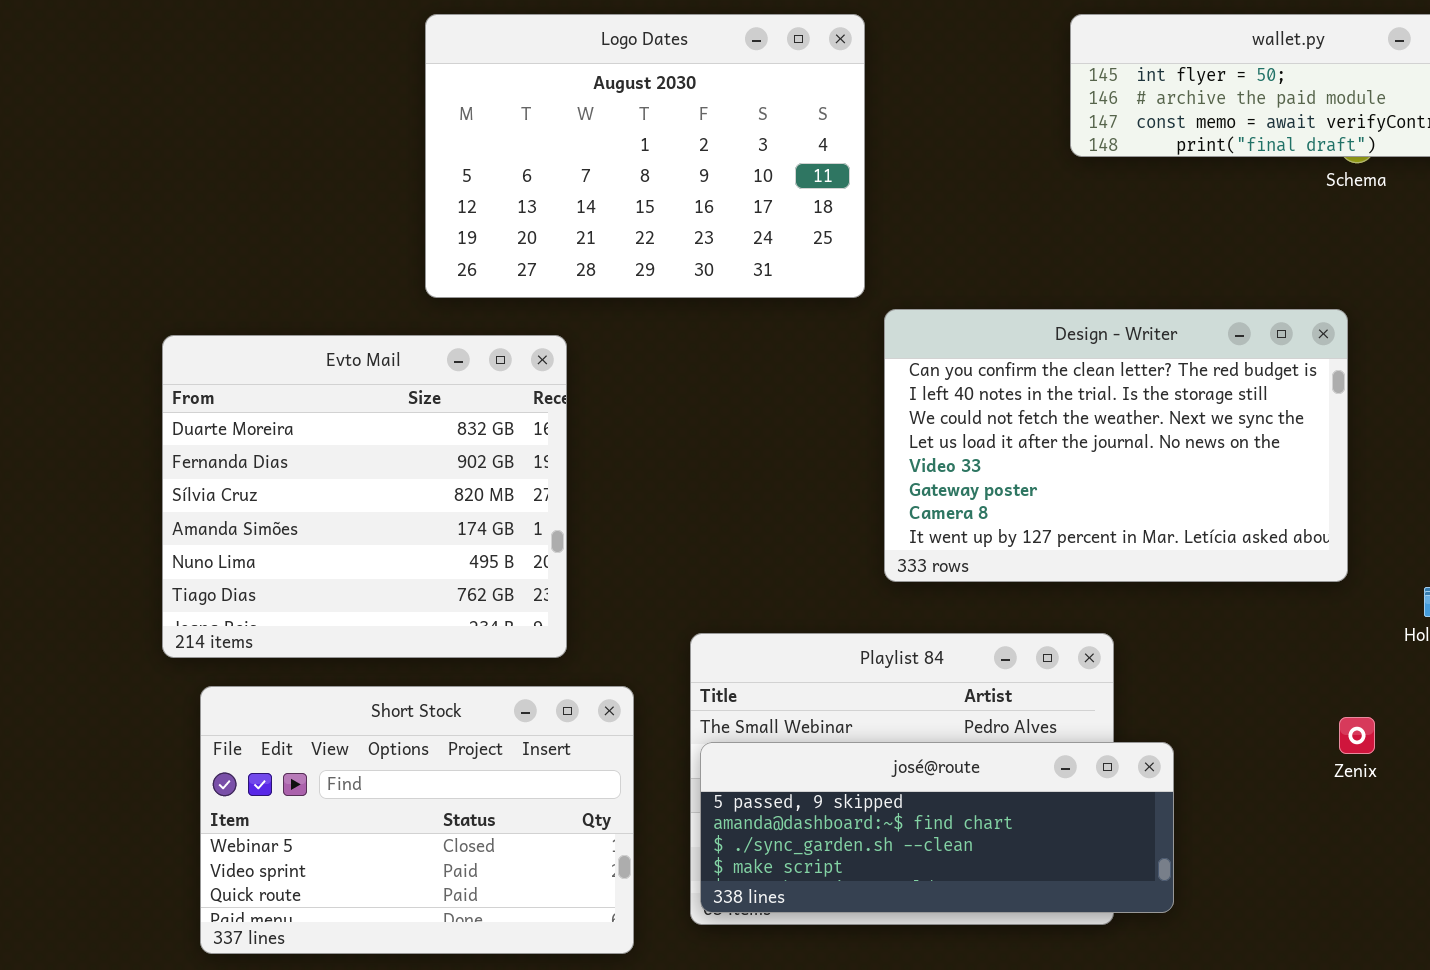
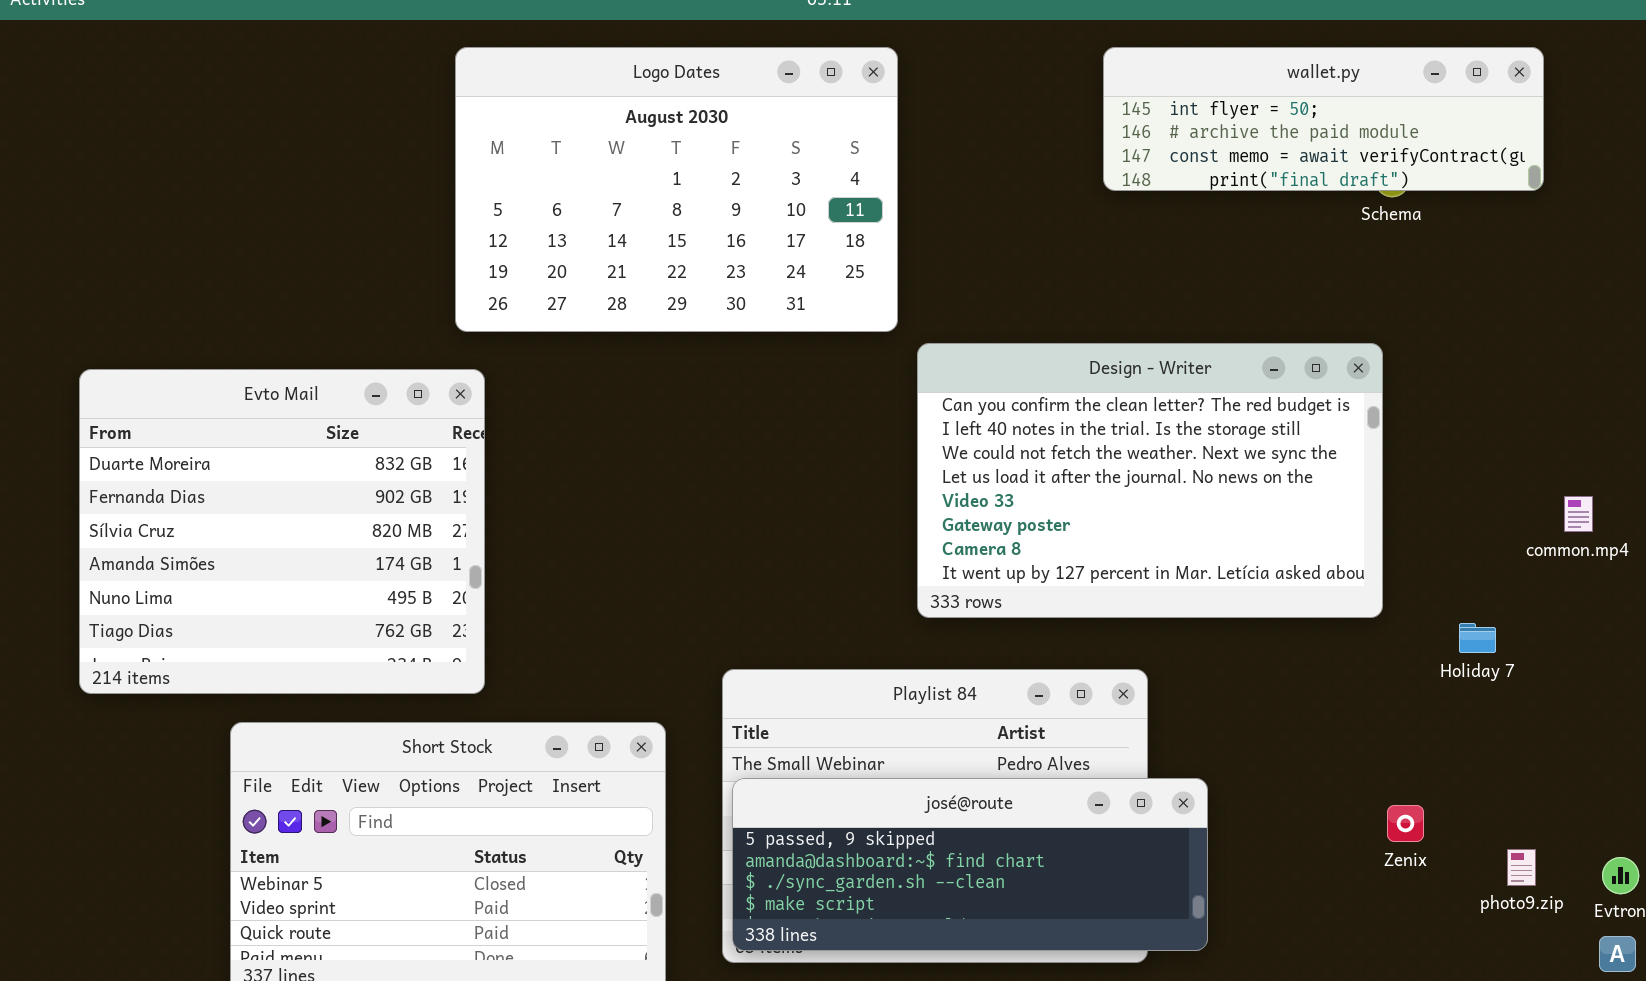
Evto Mail: [162,335,567,658] -> [79,369,485,694], moved
Zenix: [1339,717,1375,754] -> [1387,805,1424,842], moved

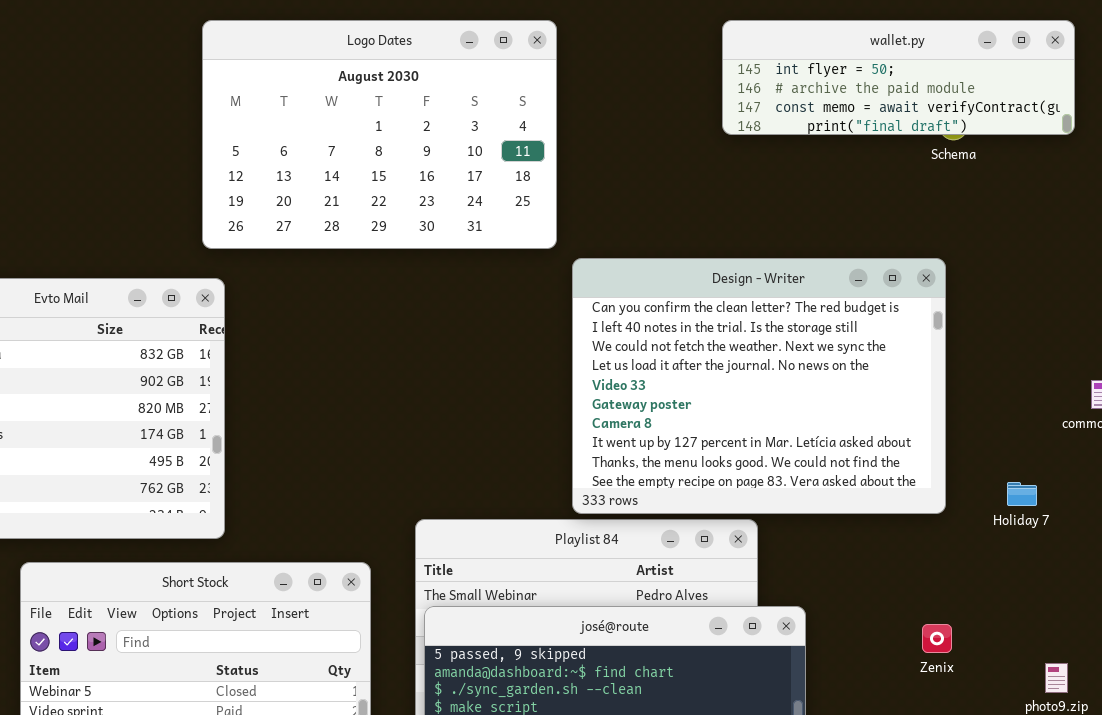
Design - Writer: [917,343,1383,618] -> [572,258,946,514], resized
Zenix: [1387,805,1424,842] -> [922,624,952,653], moved

